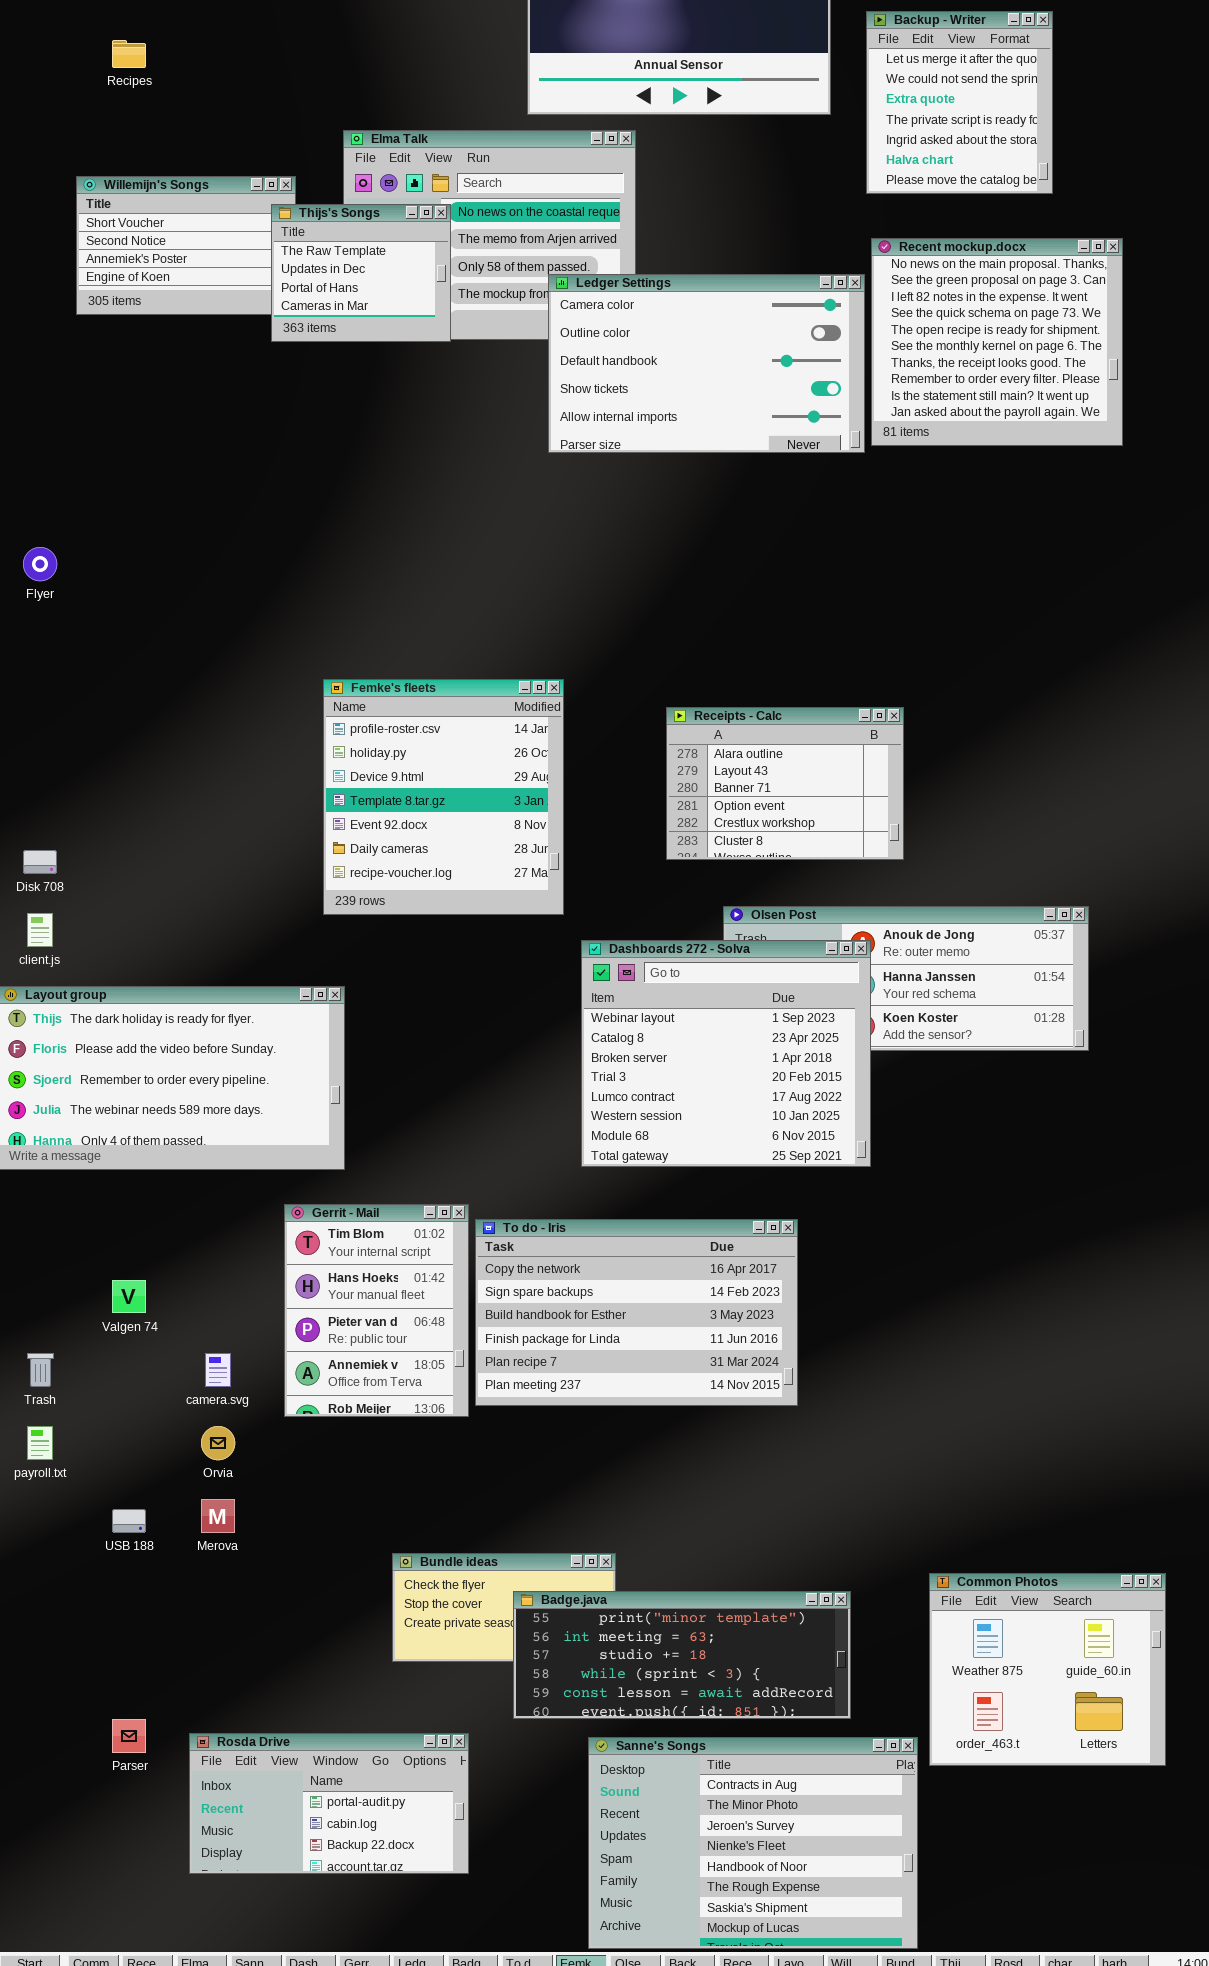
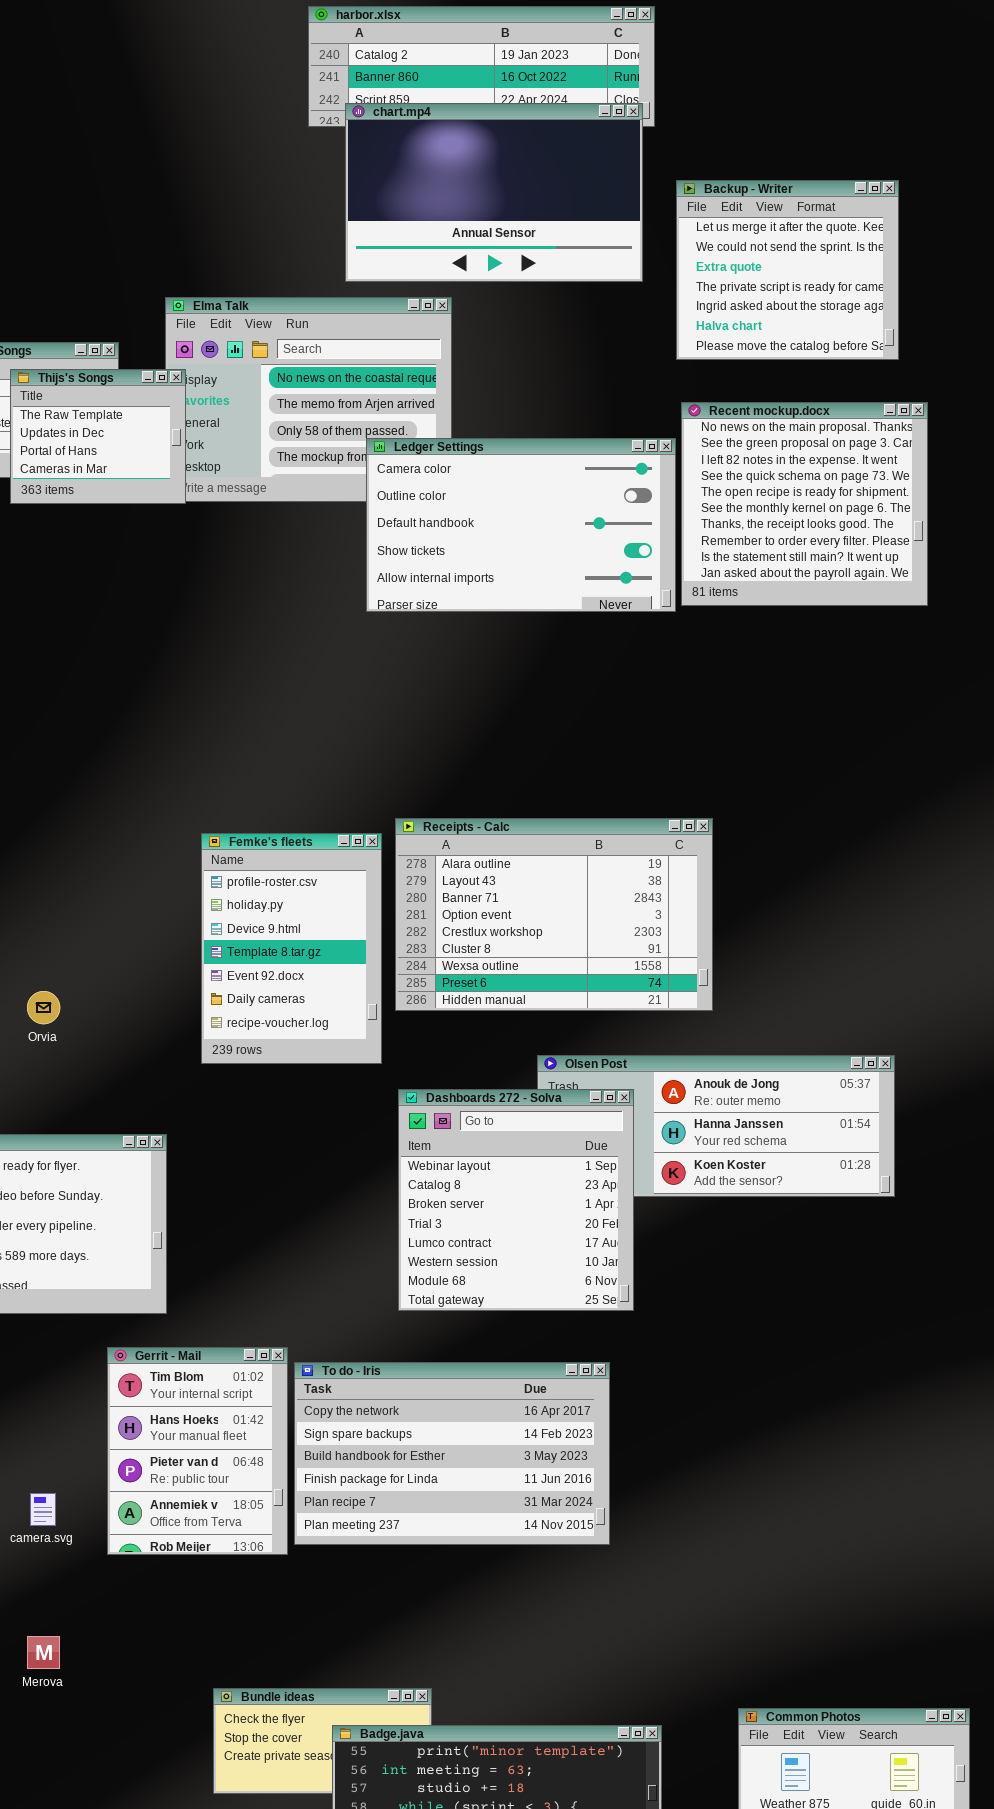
Backup - Writer: [866,11,1053,194] -> [676,180,899,360], resized
Thijs's Songs: [271,204,451,342] -> [10,369,186,504], moved
Femke's fleets: [323,679,564,915] -> [201,833,382,1064], resized
Receipts - Calc: [666,707,904,860] -> [395,818,713,1011], resized
Dashboards 272 - Solva: [581,940,871,1167] -> [398,1089,634,1311], resized
Orvia: [201,1426,235,1460] -> [27,991,60,1024], moved

